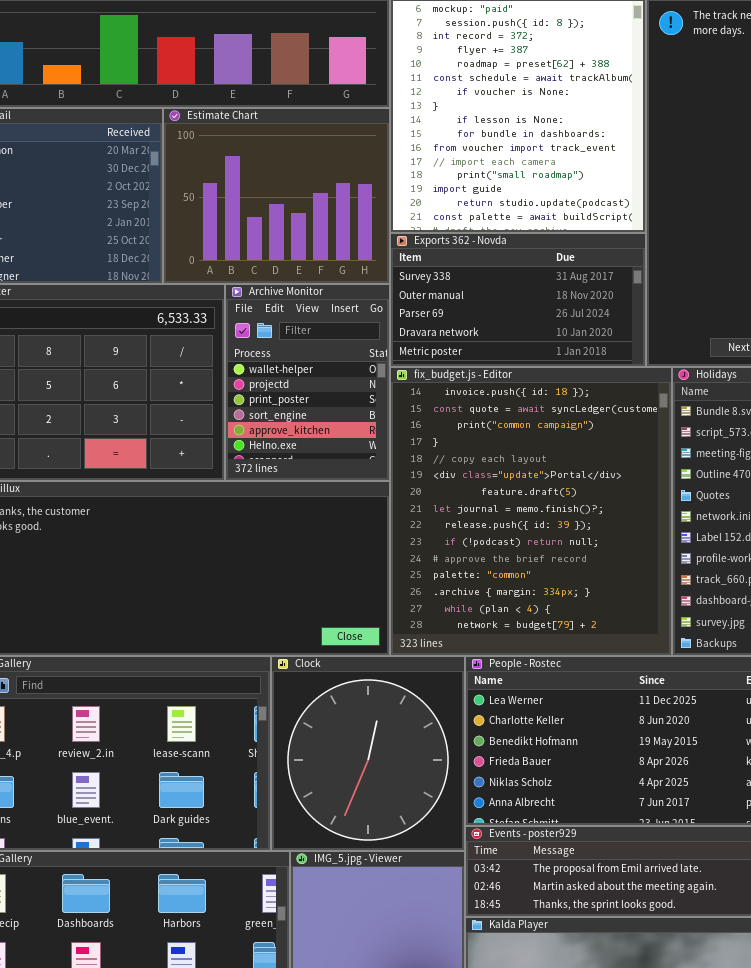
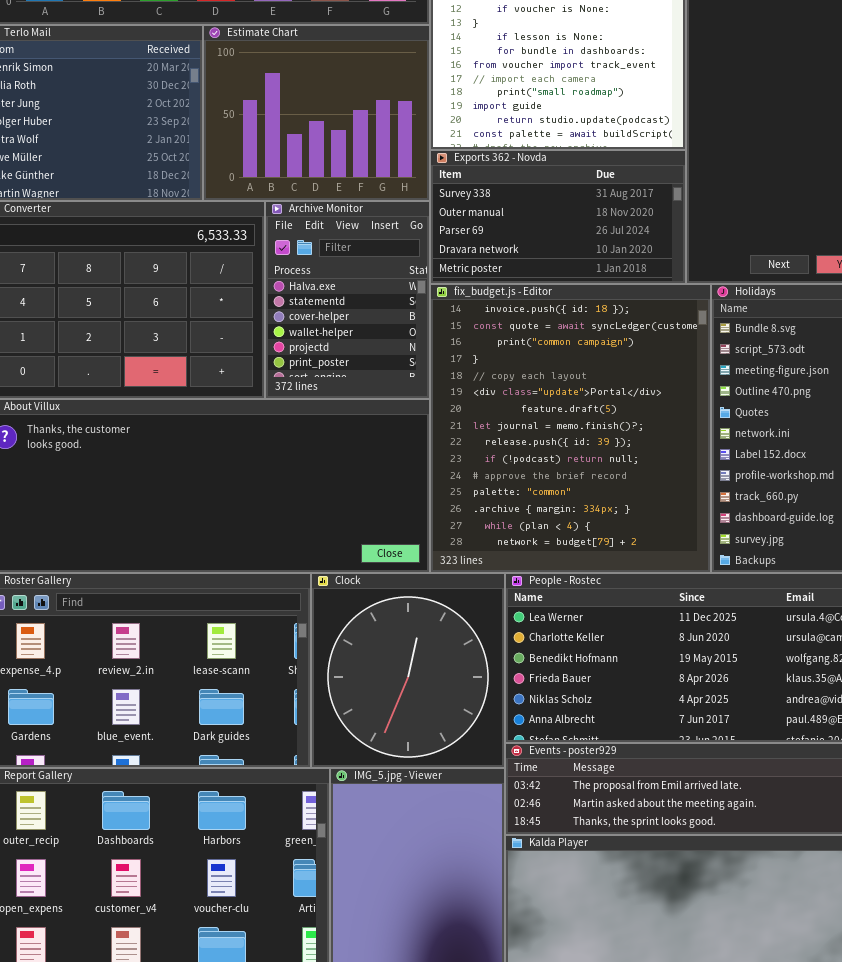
Archive Monitor: [225,284,390,481] -> [265,201,430,399], scrolled up 3 rows

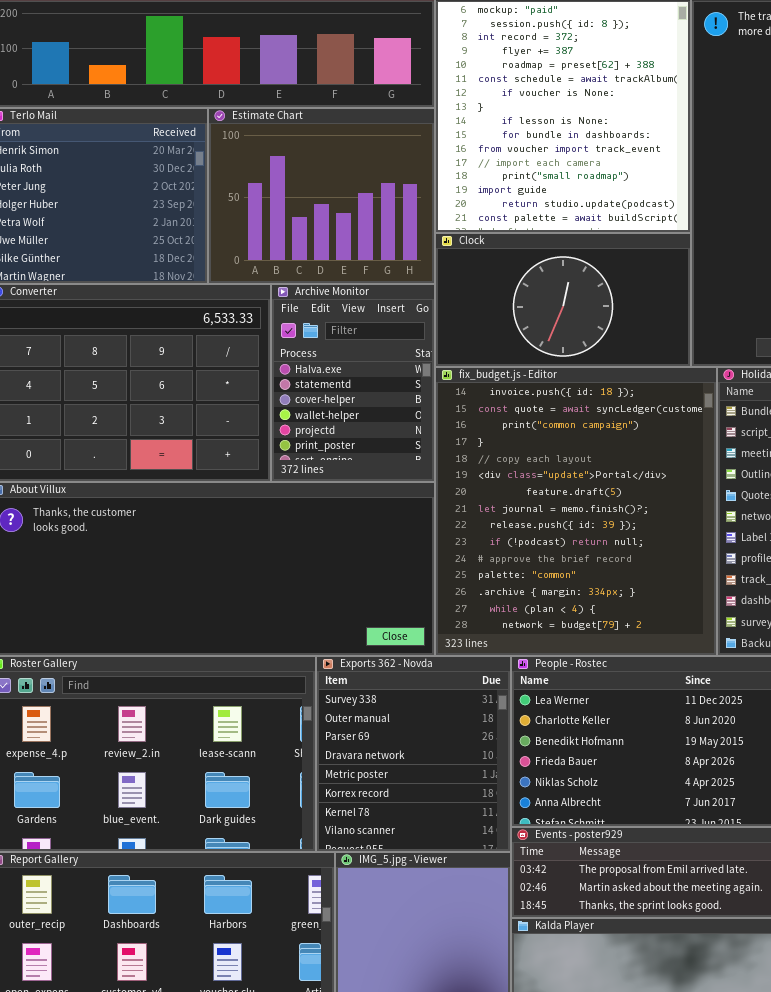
Exports 362 - Novda: [430,150,686,284] -> [316,656,511,852], moved, resized
Clock: [311,573,505,768] -> [435,233,691,367], moved, resized

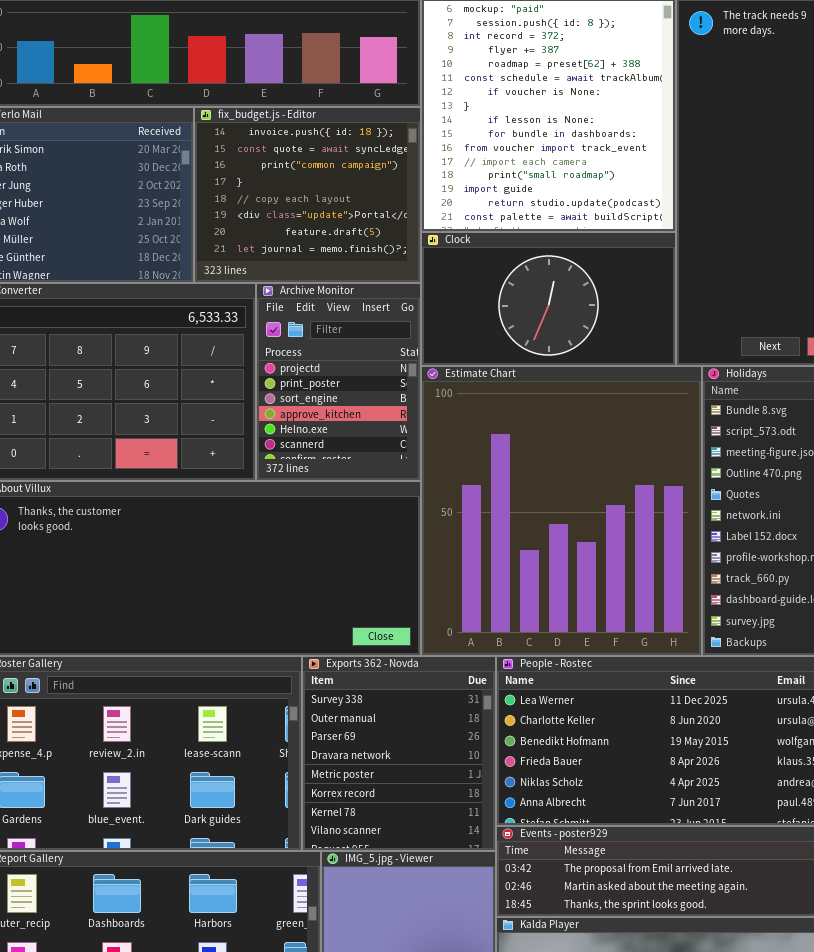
Estimate Chart: [208,108,435,284] -> [421,366,702,656], moved, resized
Archive Monitor: [271,284,435,482] -> [256,283,421,481], scrolled down 4 rows
fix_budget.js - Editor: [435,367,717,656] -> [194,107,421,283], moved, resized

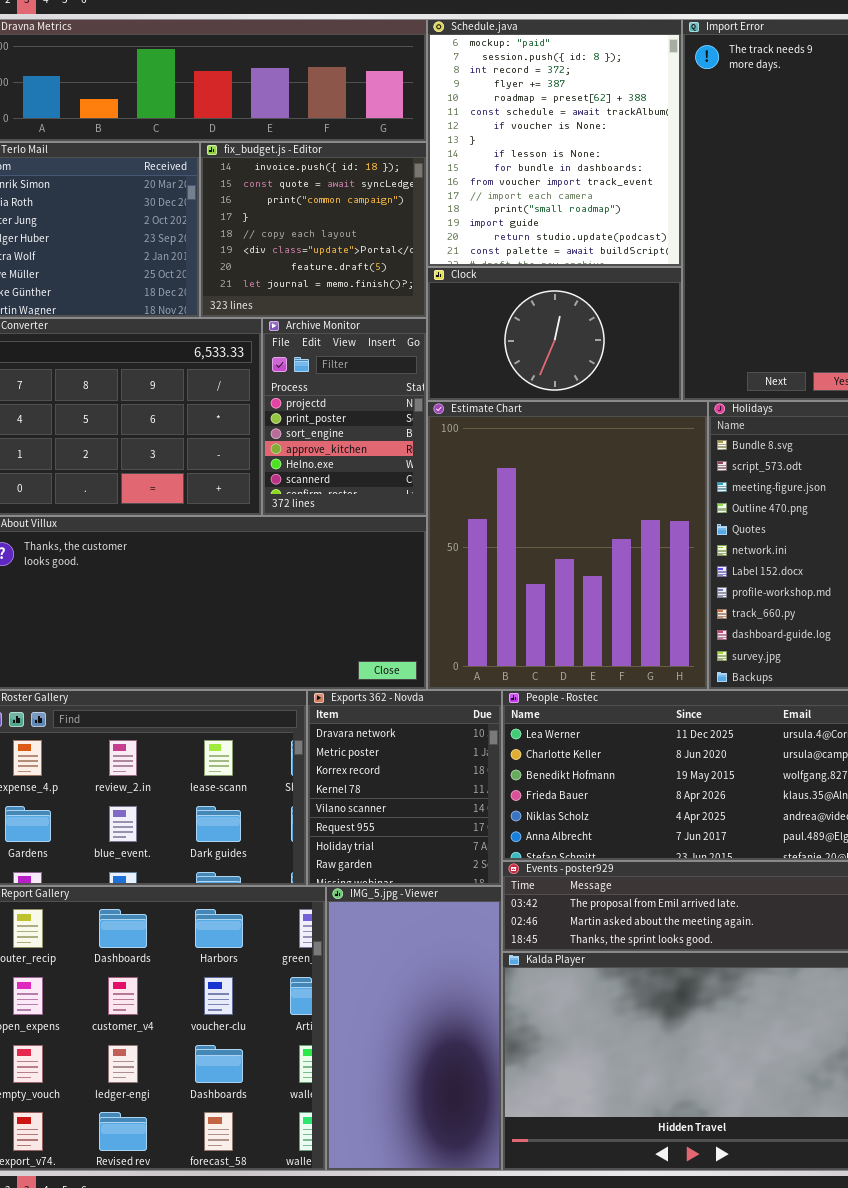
Exports 362 - Novda: [302,656,496,851] -> [307,690,502,886], scrolled down 3 rows

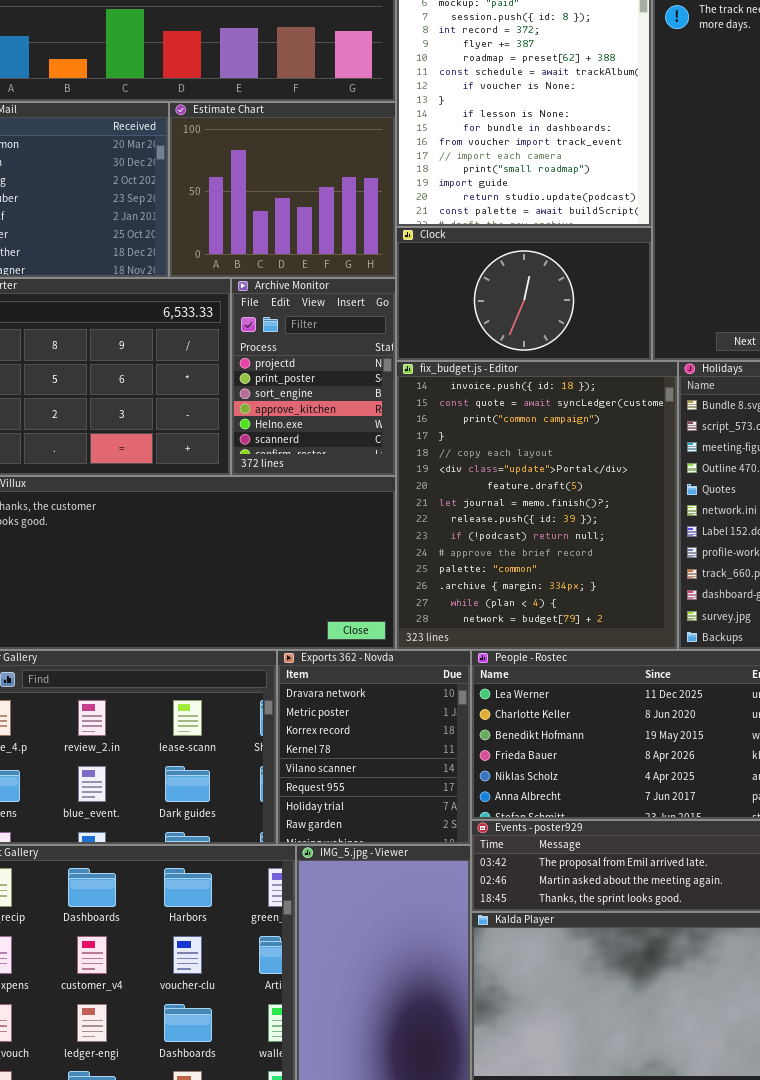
fix_budget.js - Editor: [200,142,427,318] -> [396,361,678,650], moved, resized
Estimate Chart: [427,401,708,690] -> [169,102,396,278], moved, resized

